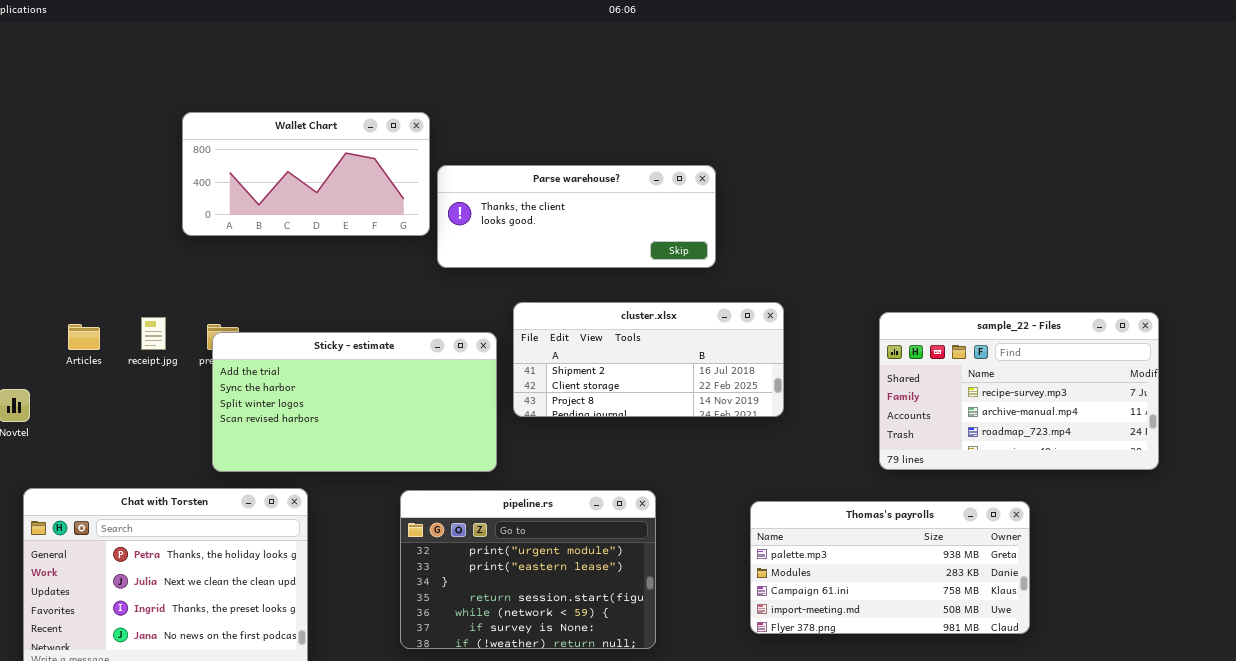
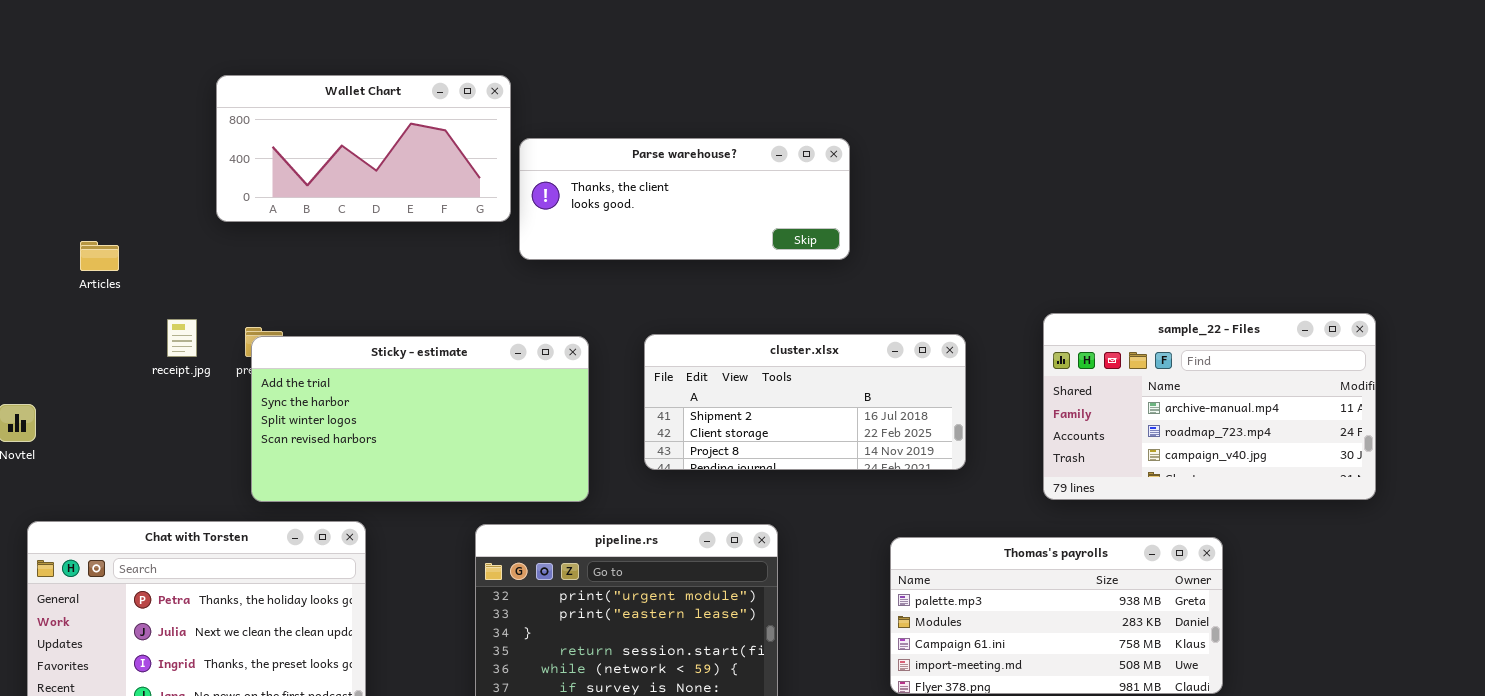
cluster.xlsx: [513,302,784,417] -> [644,334,966,470], moved
sample_22 - Files: [879,312,1159,470] -> [1043,313,1376,500], scrolled down 1 row
Articles: [68,324,100,350] -> [80,241,119,271], moved

